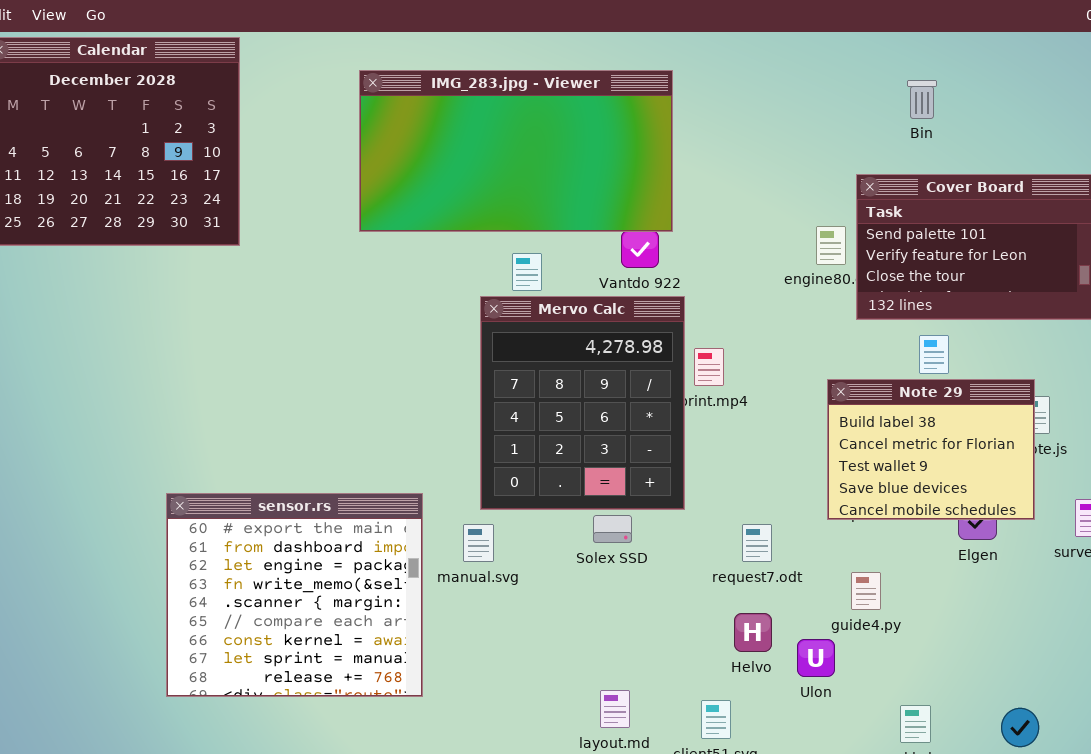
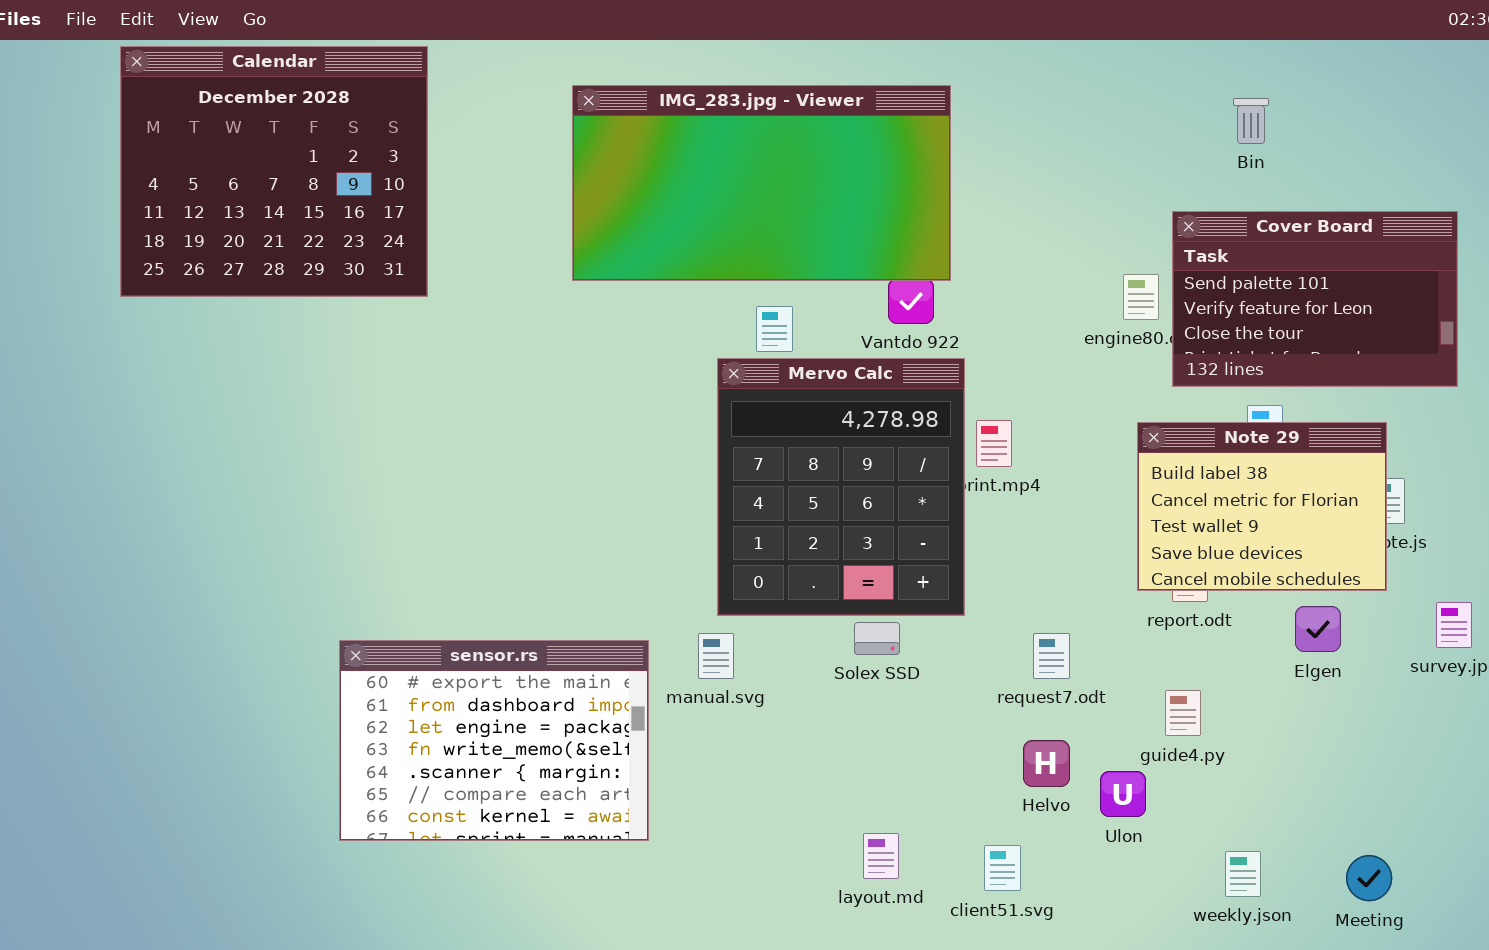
Note 29: [827,379,1035,520] -> [1137,422,1387,591], moved
sensor.rs: [166,493,423,697] -> [339,640,649,841], resized

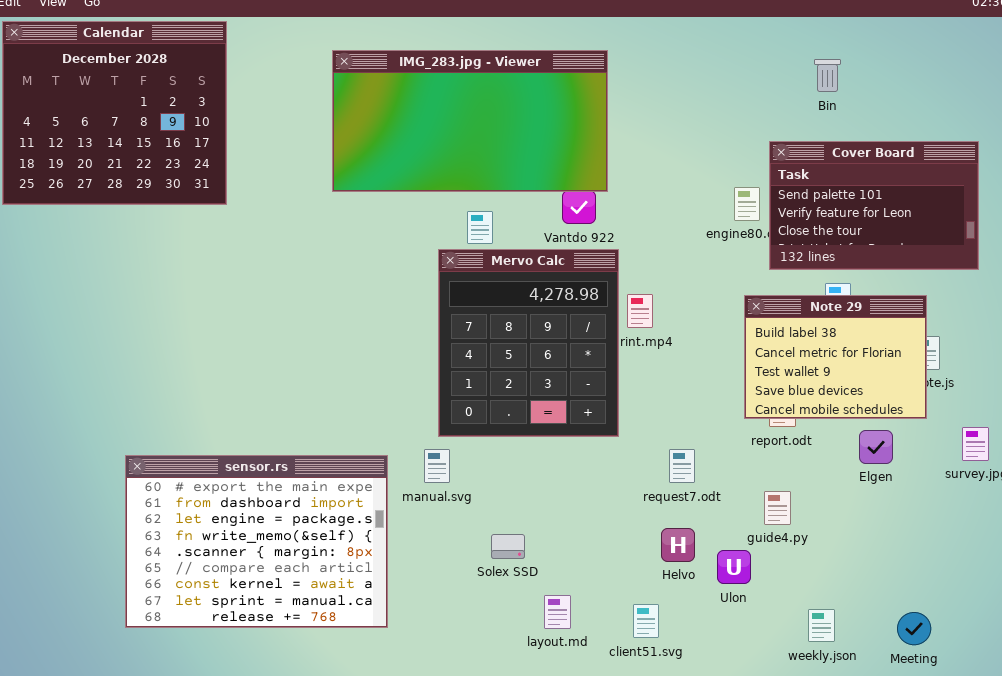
Solex SSD: [854,622,900,655] -> [491,534,525,559], moved
sensor.rs: [339,640,649,841] -> [125,455,388,628], resized

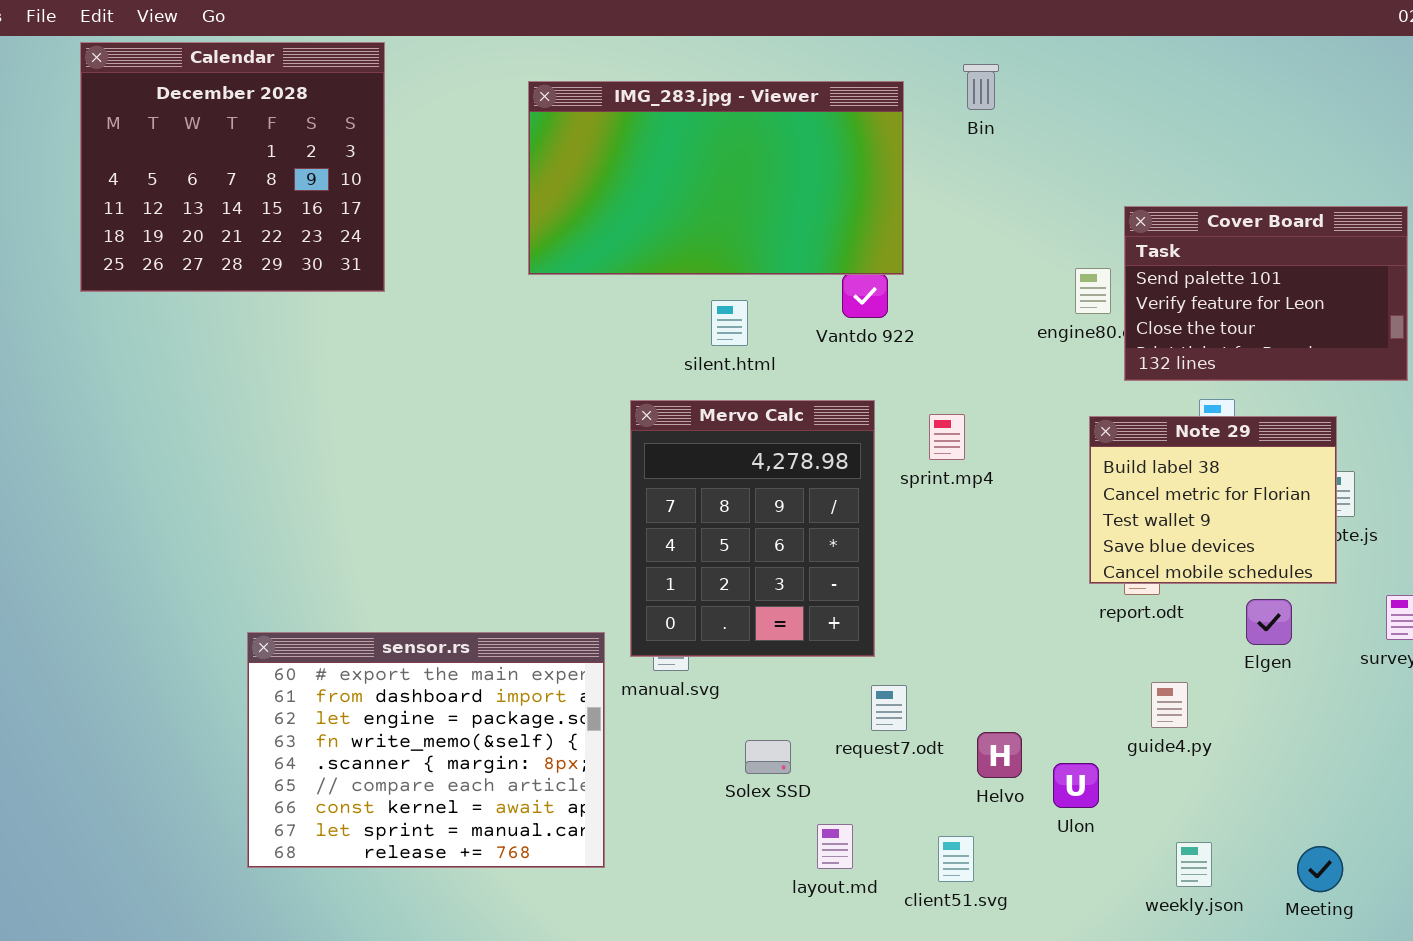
Bin: [814,59,841,92] -> [963,64,999,110], moved
Mervo Calc: [438,249,619,437] -> [630,400,875,657], moved
request7.odt: [669,449,695,483] -> [871,685,907,731], moved
guide4.py: [764,491,791,525] -> [1151,682,1188,728], moved

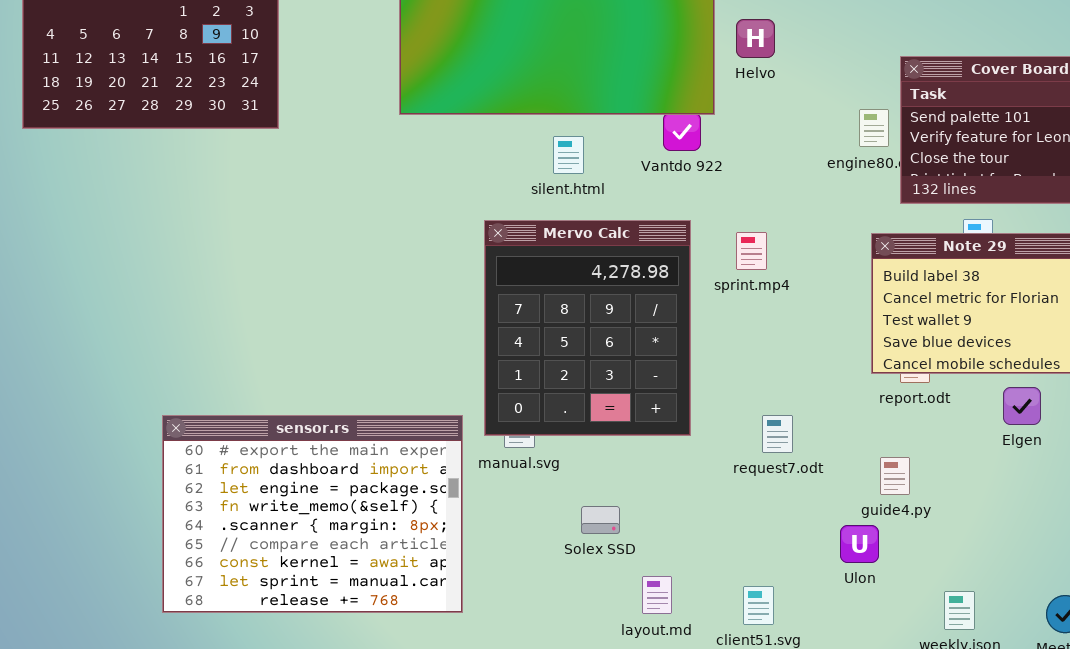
guide4.py: [1151,682,1188,728] -> [880,457,910,495], moved
request7.odt: [871,685,907,731] -> [762,415,793,453], moved
Helvo: [977,732,1022,778] -> [736,19,775,58], moved

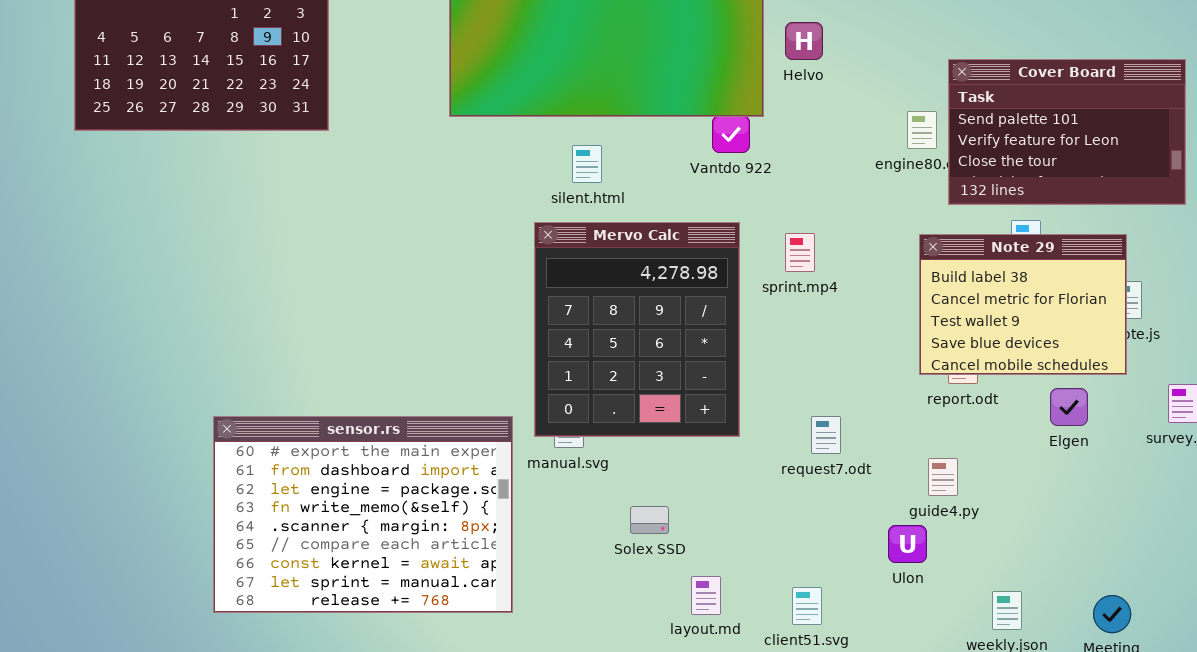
silent.html: [553,136,584,174] -> [572,145,602,183], moved

